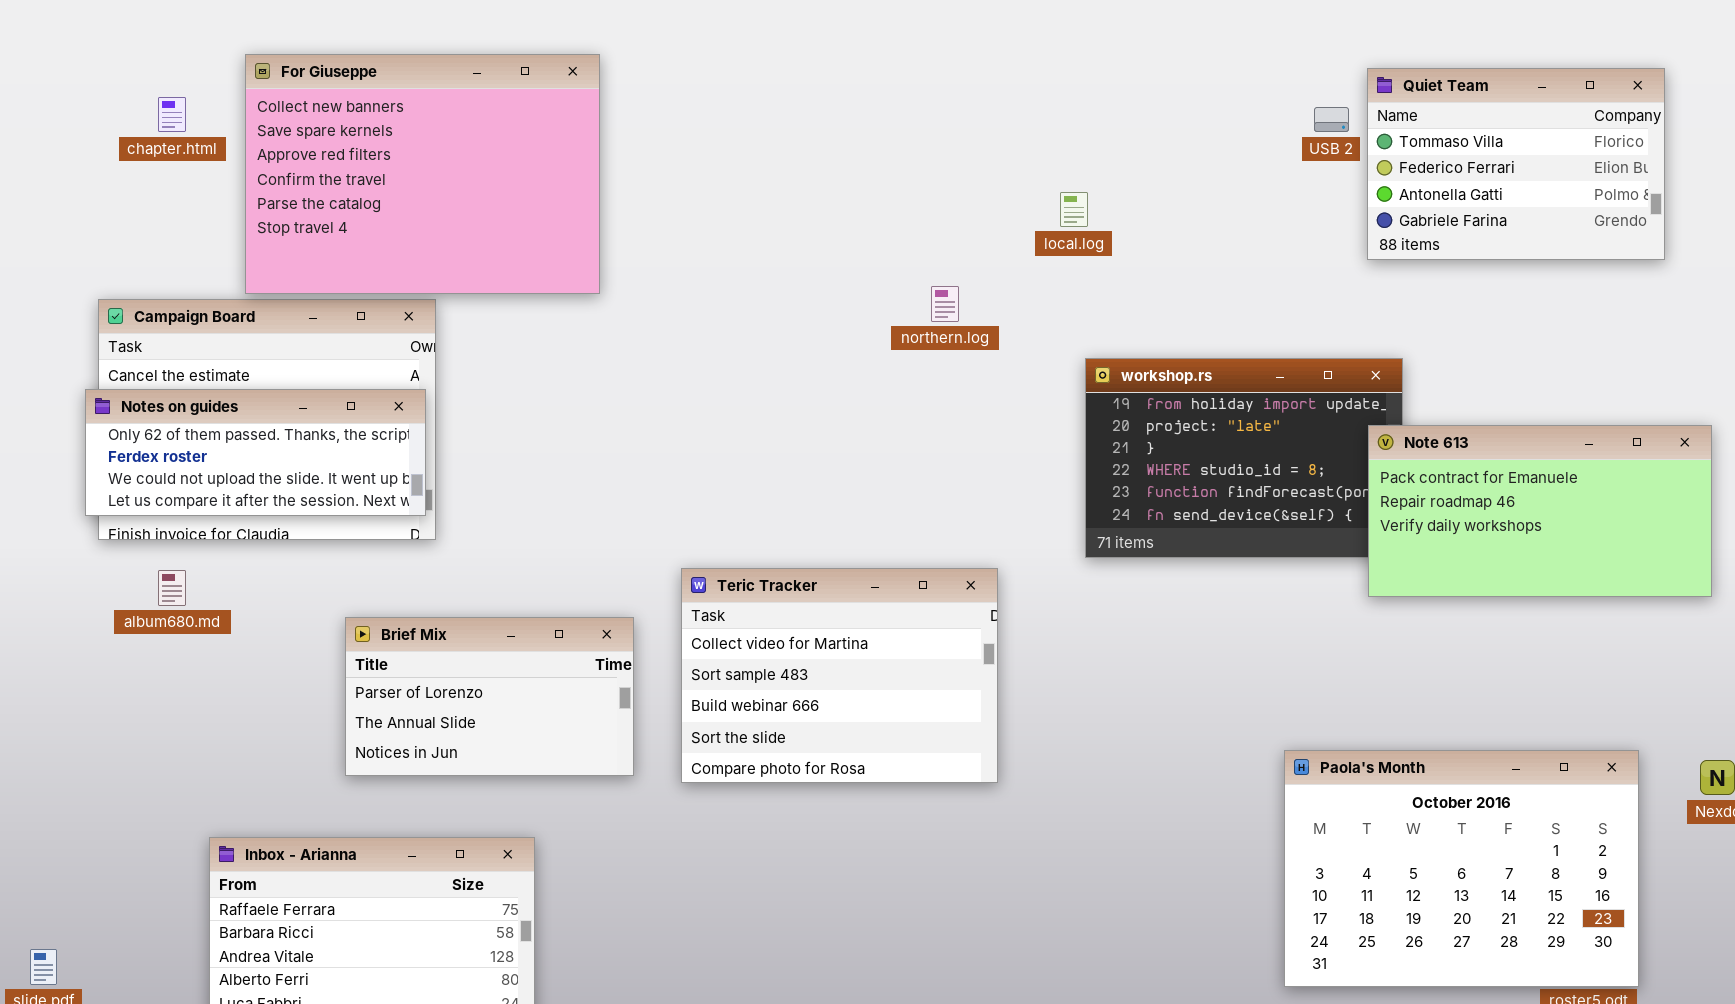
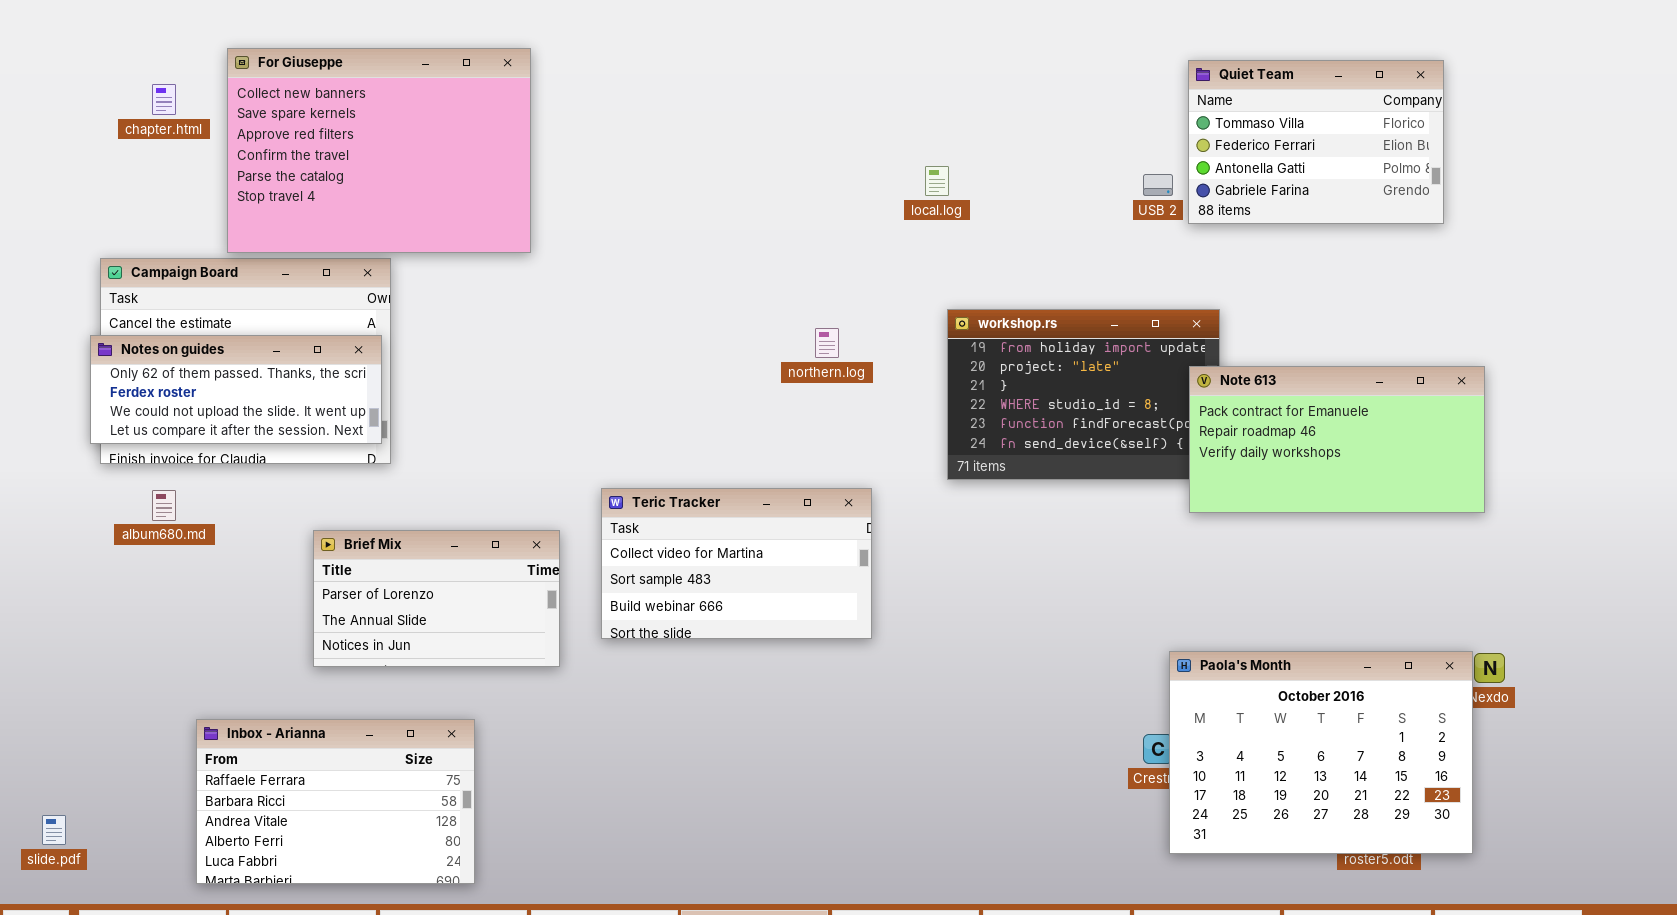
USB 2: [1314,107,1349,132] -> [1143,174,1173,196], moved
northern.log: [931,286,959,322] -> [815,328,839,358], moved
Teric Tracker: [681,568,998,783] -> [601,488,872,639], resized
Paola's Month: [1284,750,1639,987] -> [1169,651,1473,854], moved

